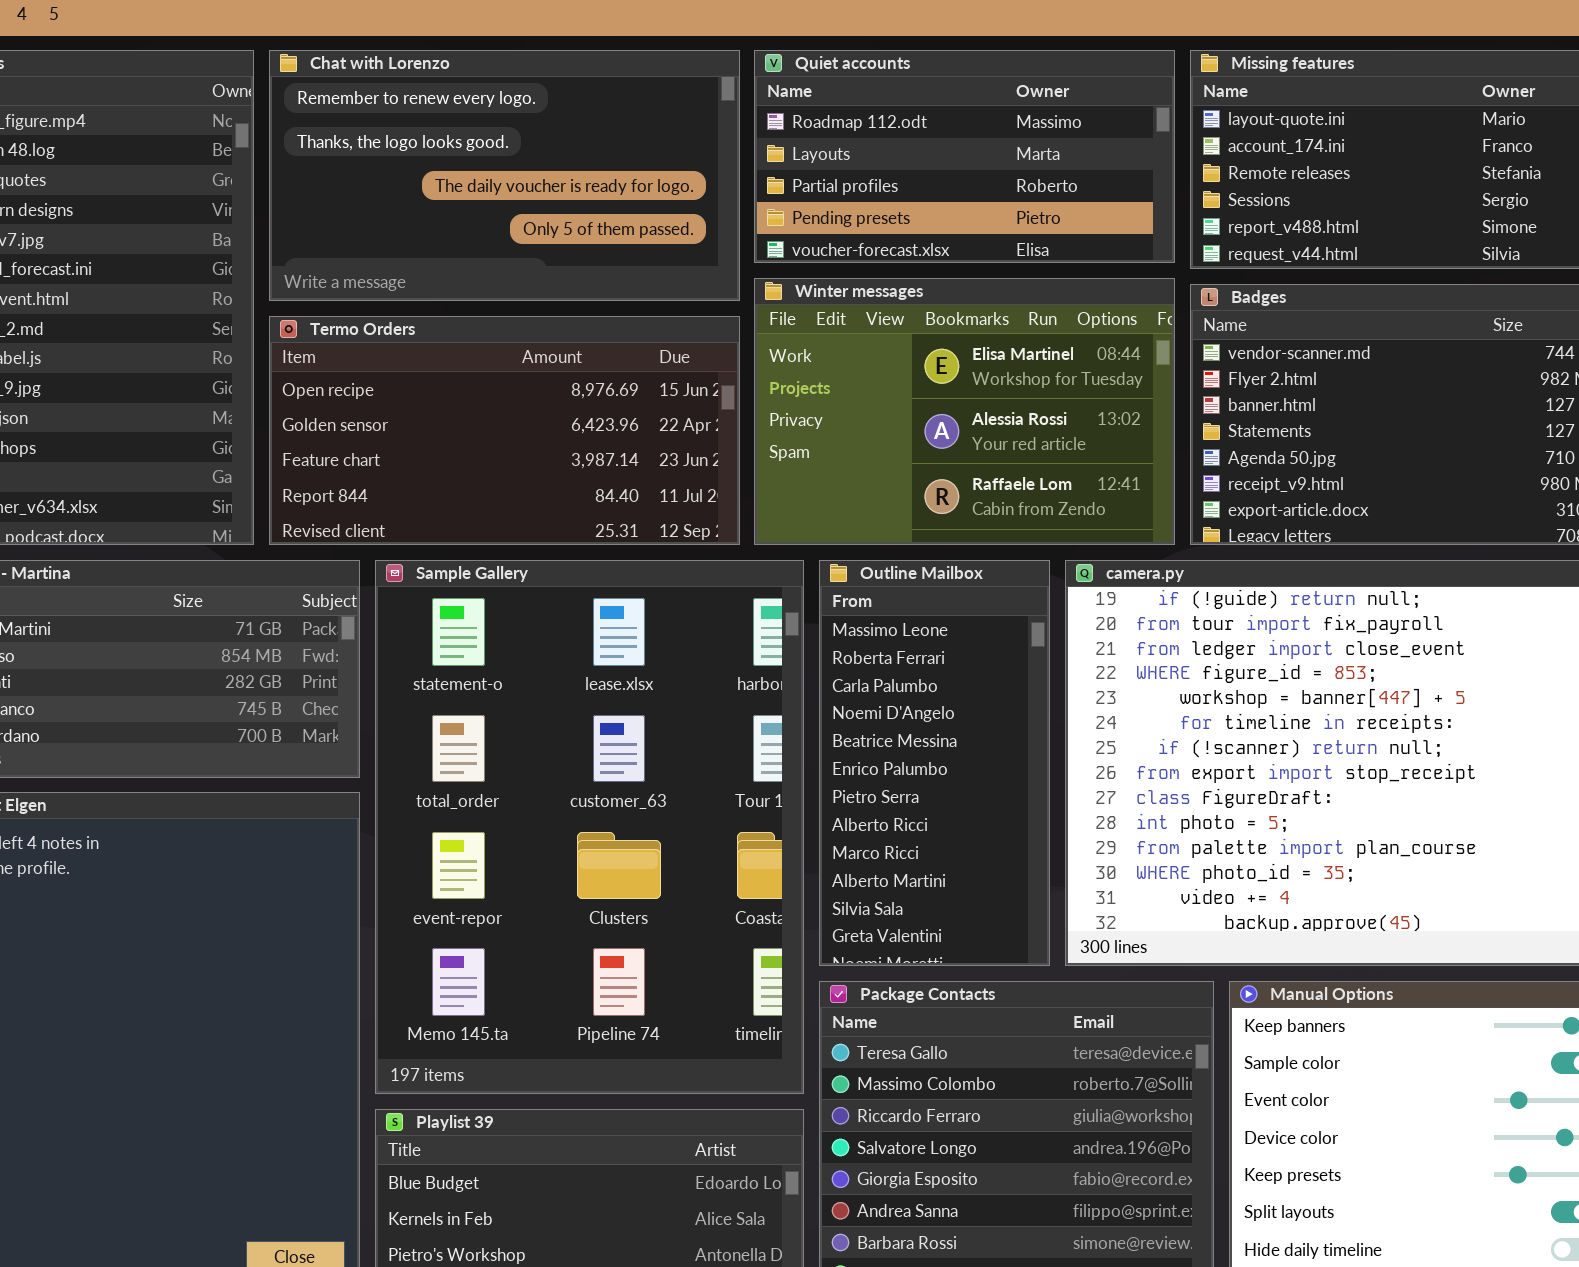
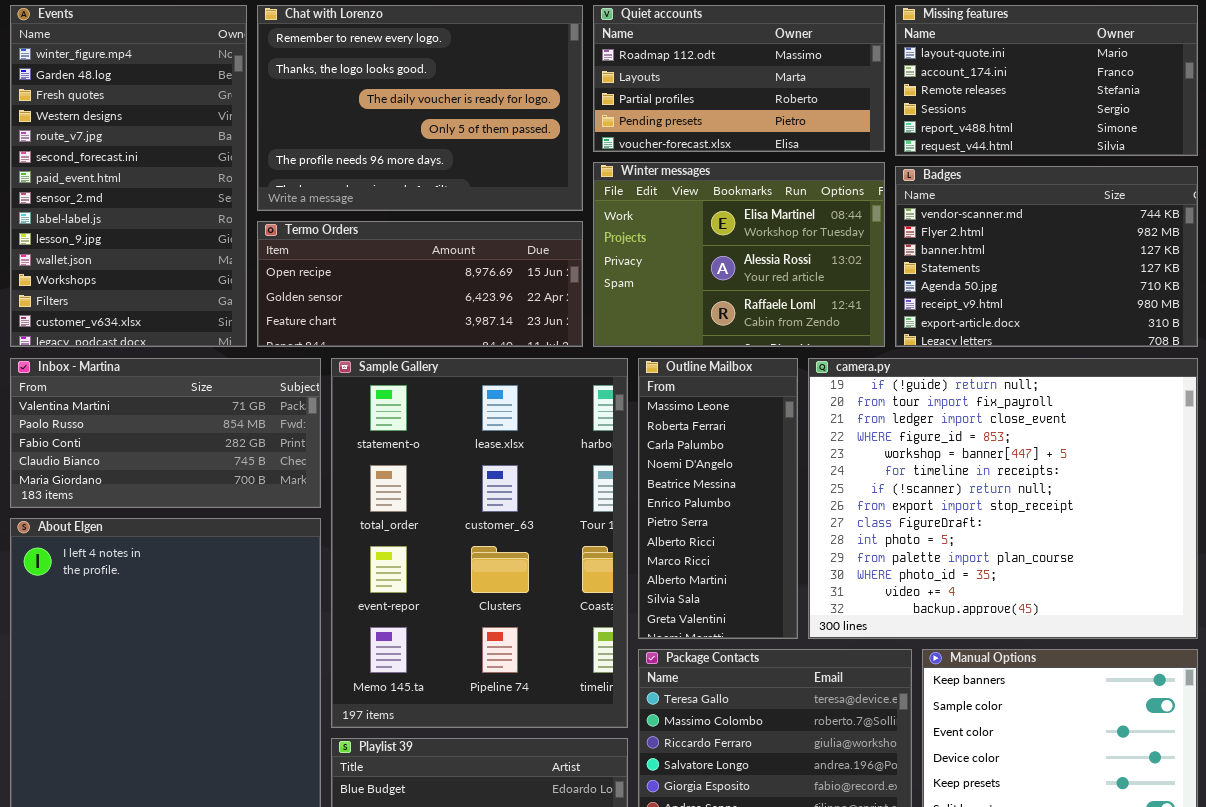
Chat with Lorenzo: [269,50,740,301] -> [257,5,583,211], resized
Termo Orders: [269,316,740,545] -> [257,221,583,347], resized

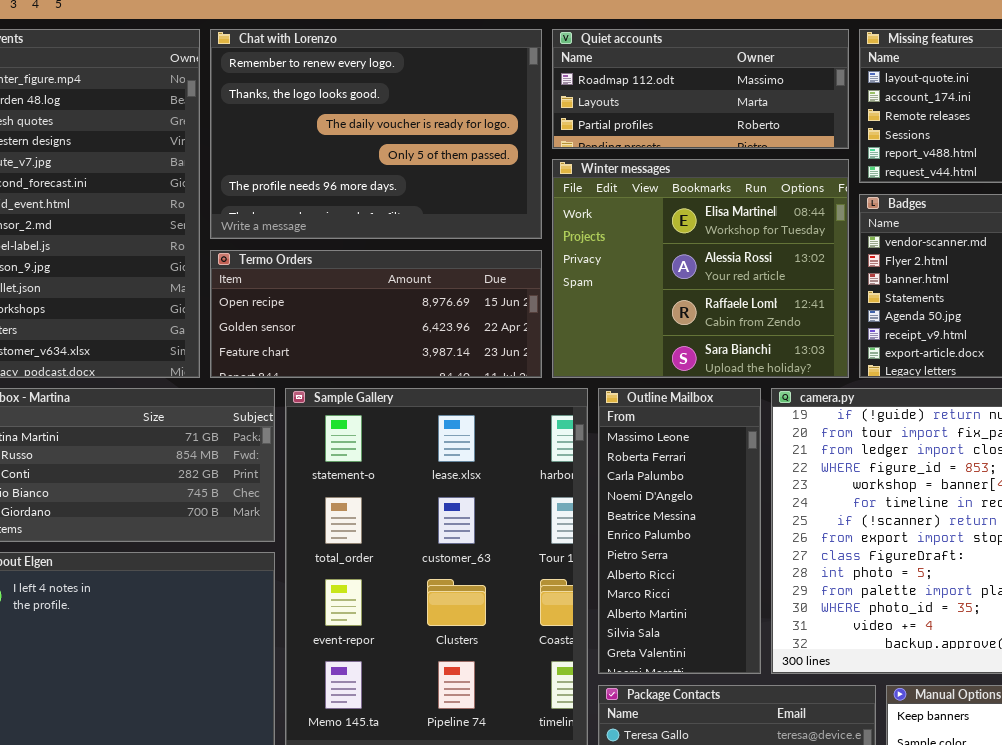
Quiet accounts: [593,5,885,152] -> [552,29,849,149], resized
Winter messages: [593,162,885,347] -> [552,159,849,378], resized

